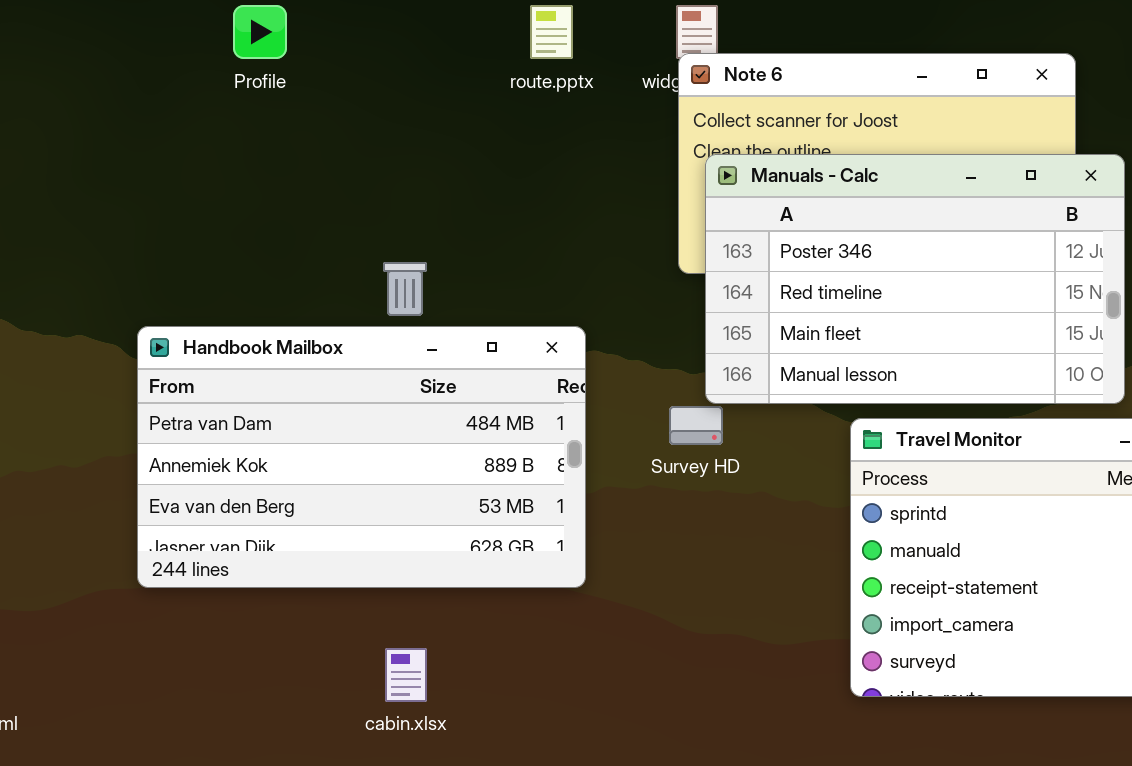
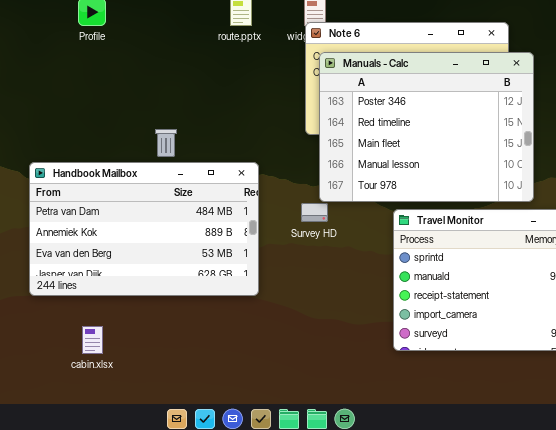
Manuals - Calc: [705,154,1125,404] -> [319,52,534,202], resized
cabin.xlsx: [385,648,427,702] -> [82,326,103,354], moved

